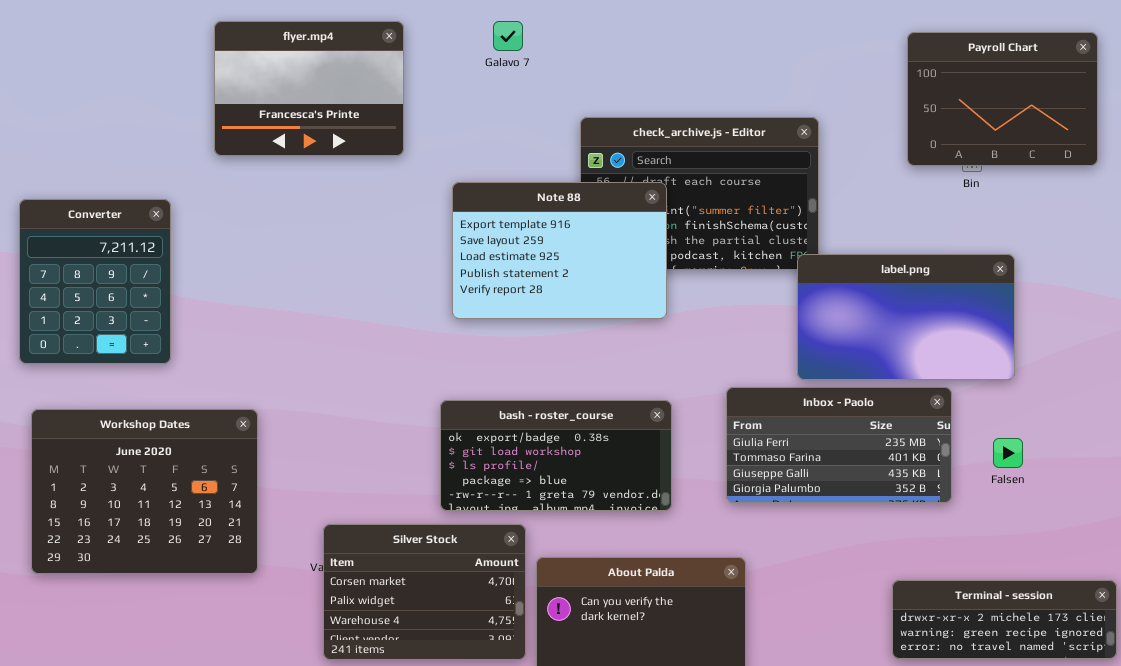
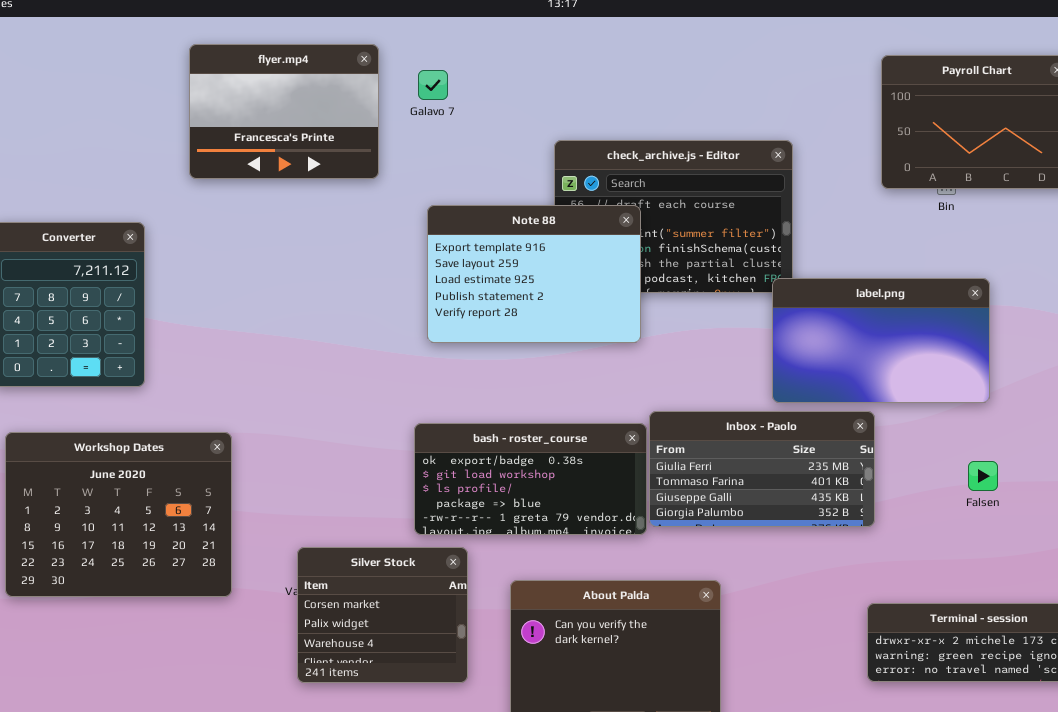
Galavo 7: [493,21,523,51] -> [418,70,448,100], moved
Inbox - Paolo: [726,387,952,503] -> [649,411,875,527], moved
Silver Stock: [323,524,526,660] -> [297,547,468,683], resized

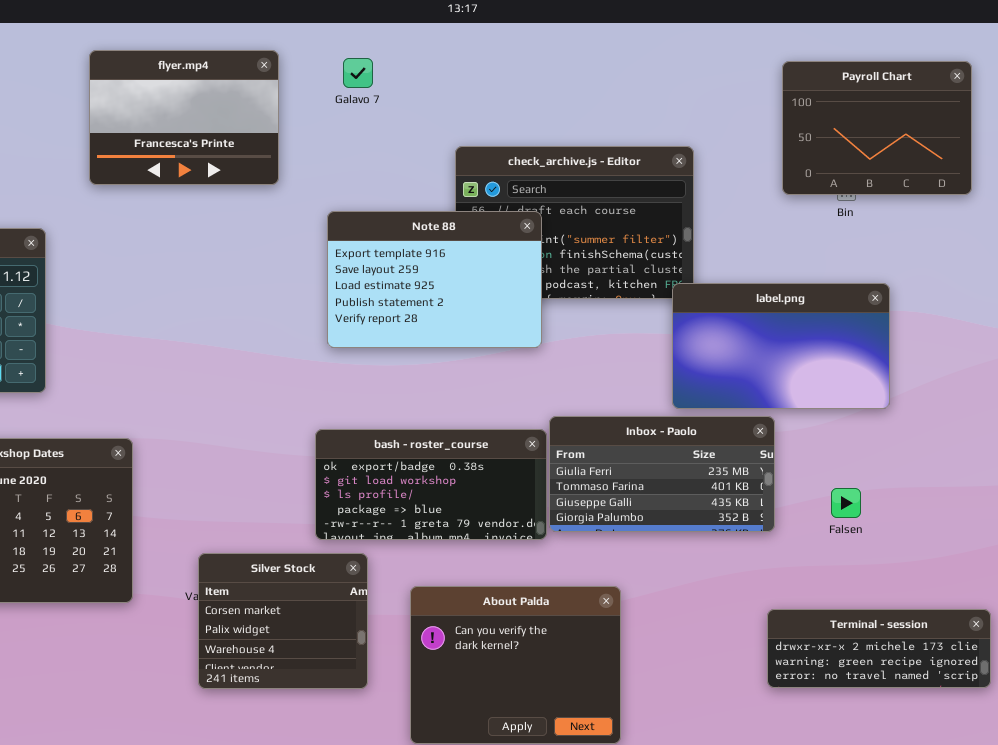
Galavo 7: [418,70,448,100] -> [343,58,373,88], moved
Falsen: [968,461,998,491] -> [831,488,861,518], moved

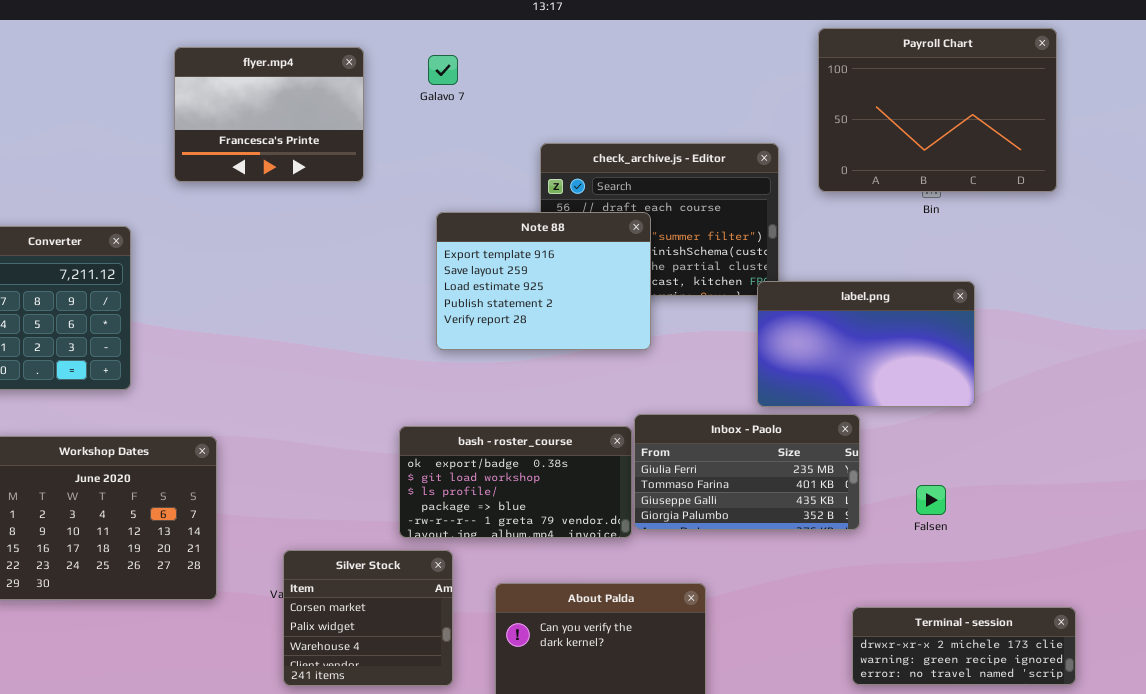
Payroll Chart: [782,61,972,195] -> [818,28,1057,192], resized
Note 88: [327,211,542,348] -> [436,212,651,350], moved

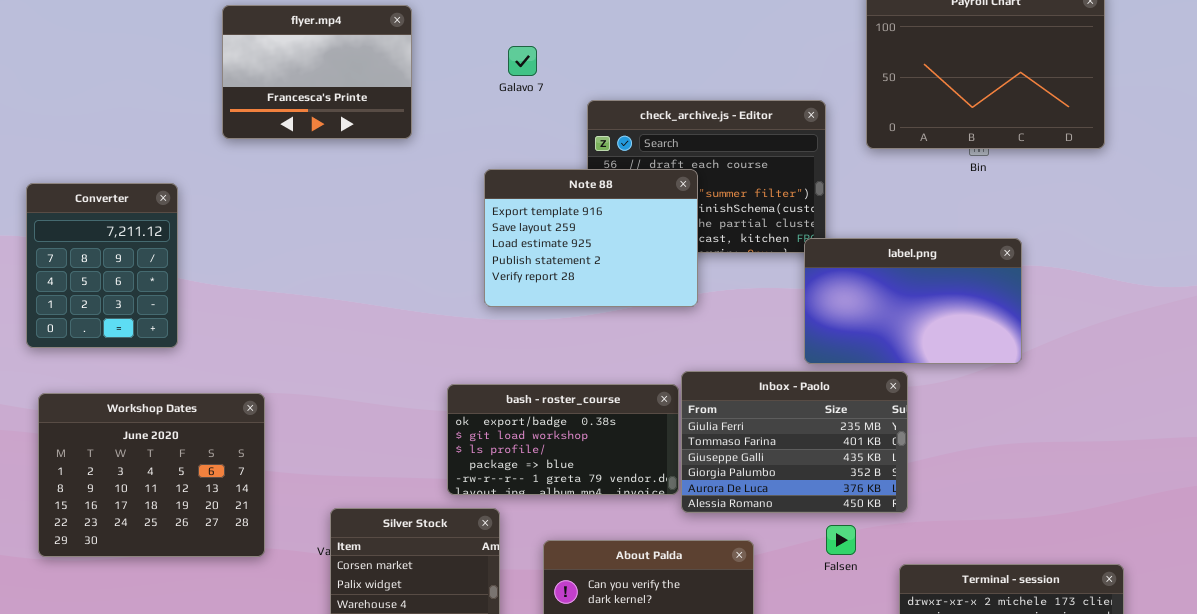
Galavo 7: [428,55,458,85] -> [508,46,537,76], moved
Inbox - Paolo: [634,414,860,530] -> [681,371,908,513], resized
Falsen: [916,485,946,515] -> [826,525,856,555], moved

